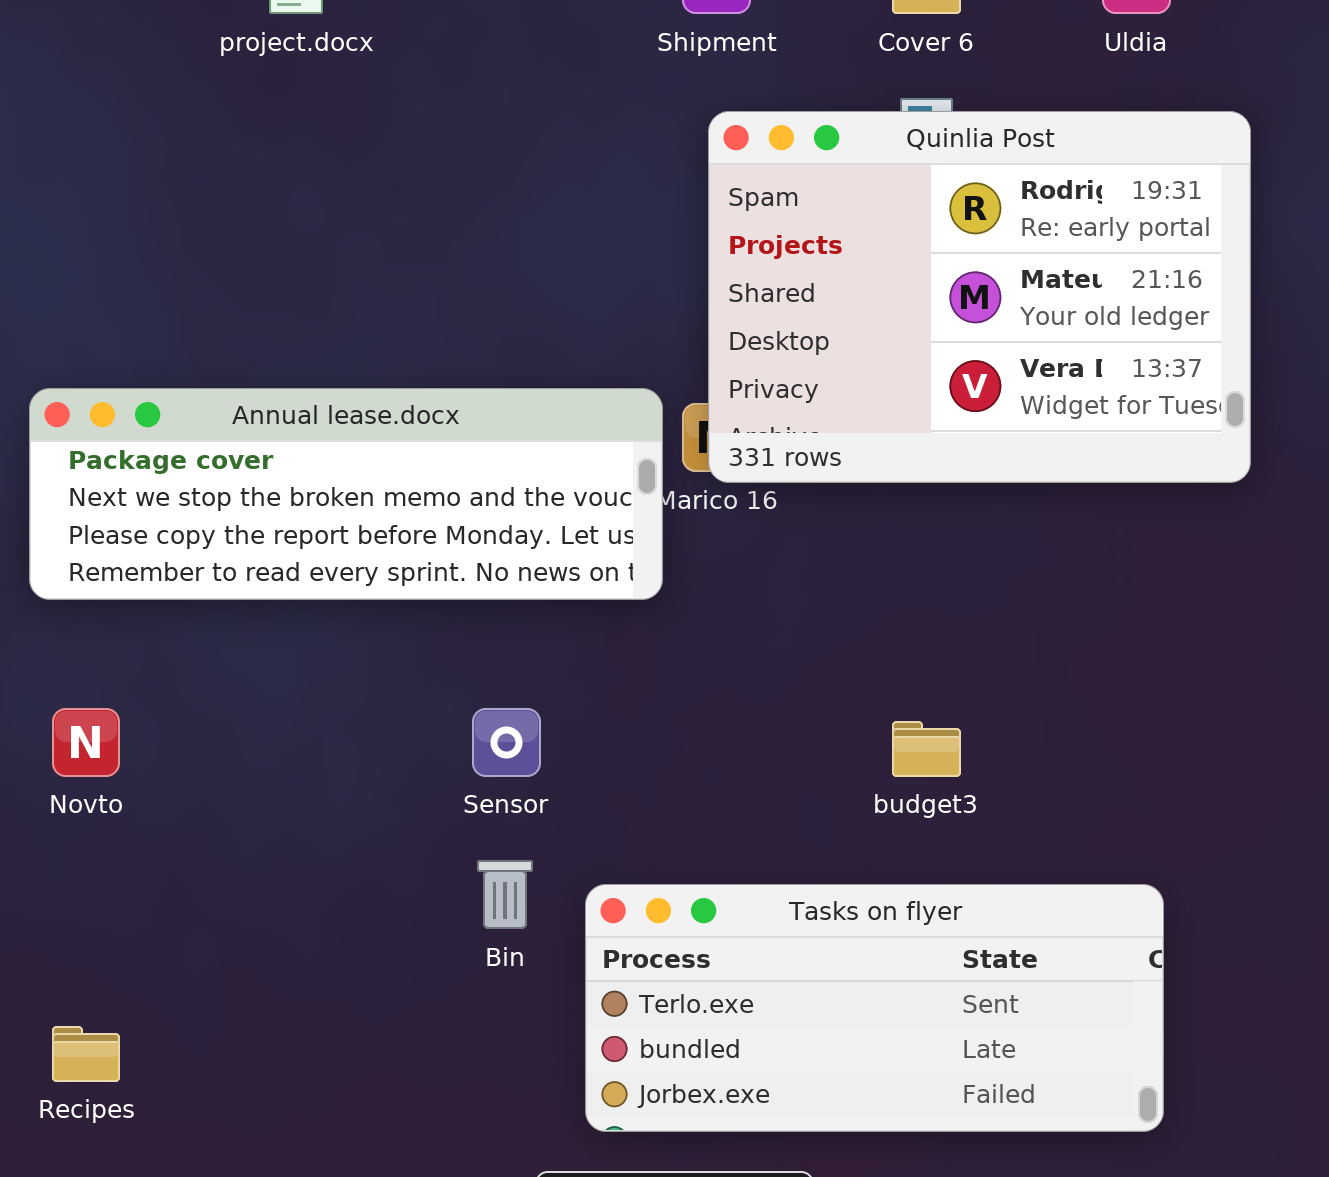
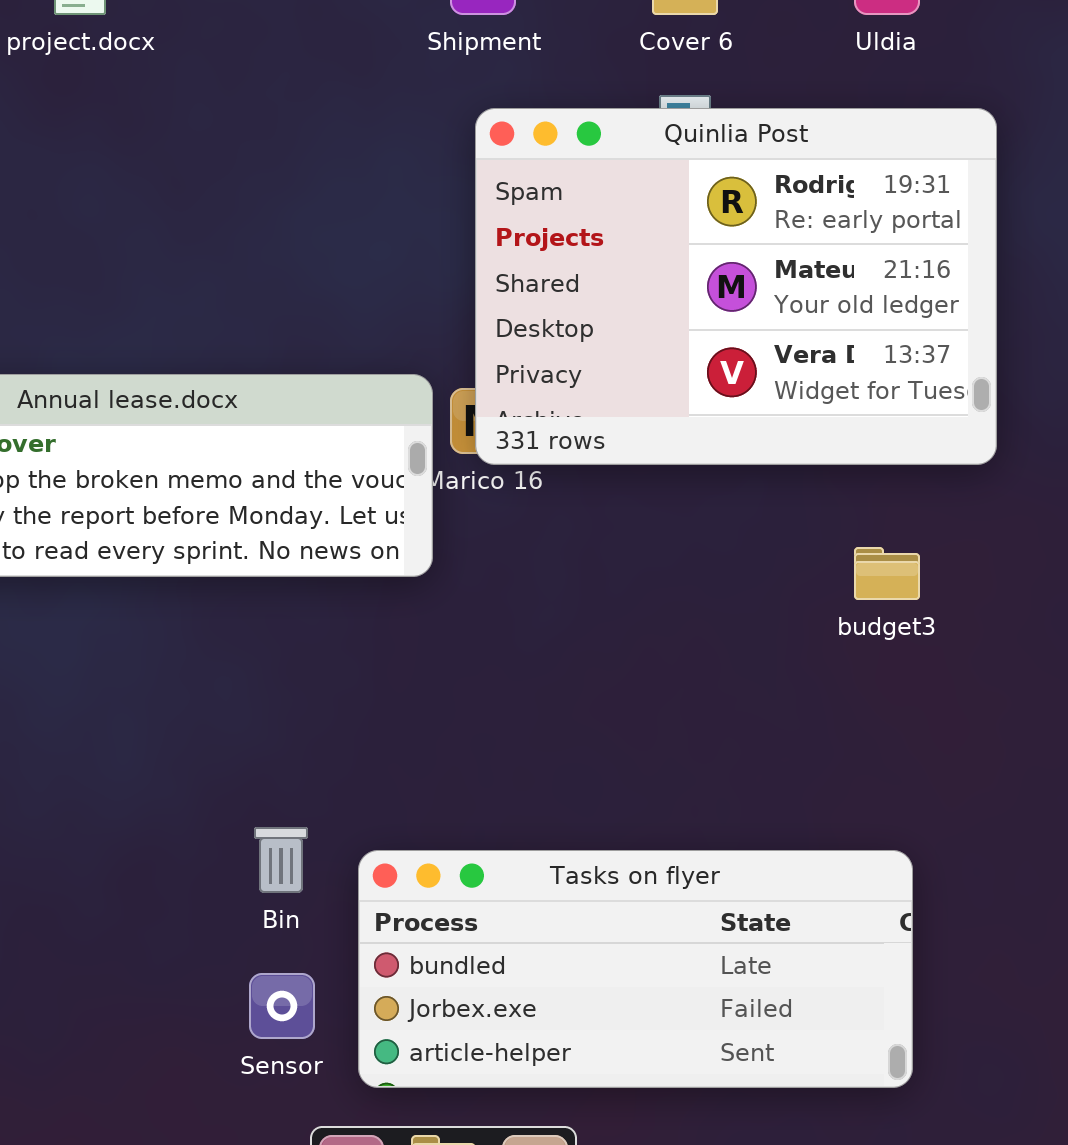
Sensor: [472,708,541,777] -> [249,973,315,1039], moved
budget3: [892,721,961,777] -> [854,547,920,600], moved
Tasks on flyer: [585,884,1164,1132] -> [358,850,913,1088], scrolled down 1 row

